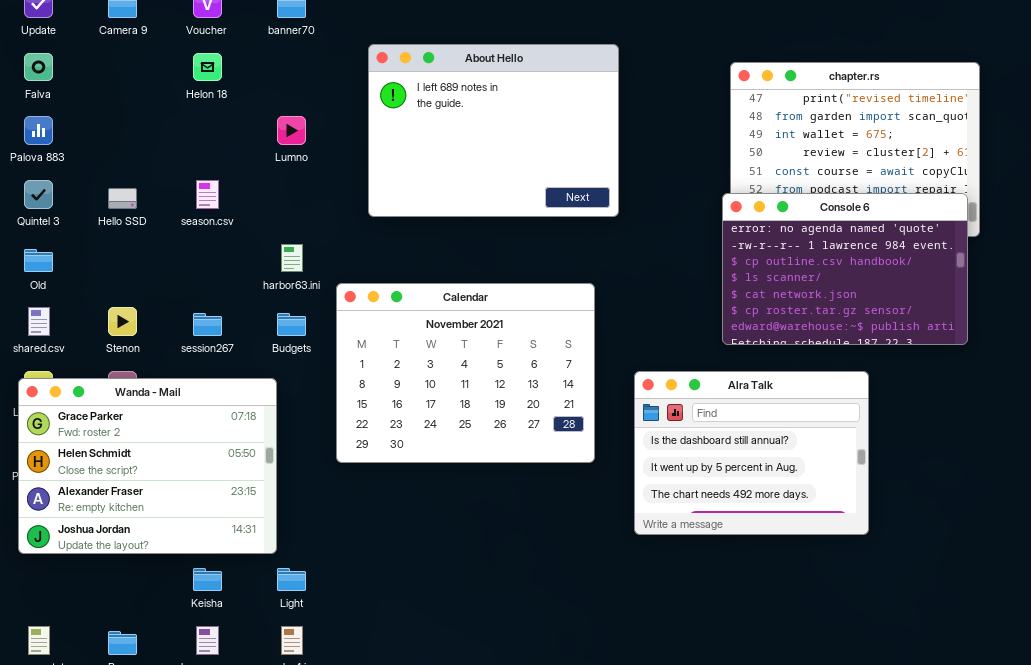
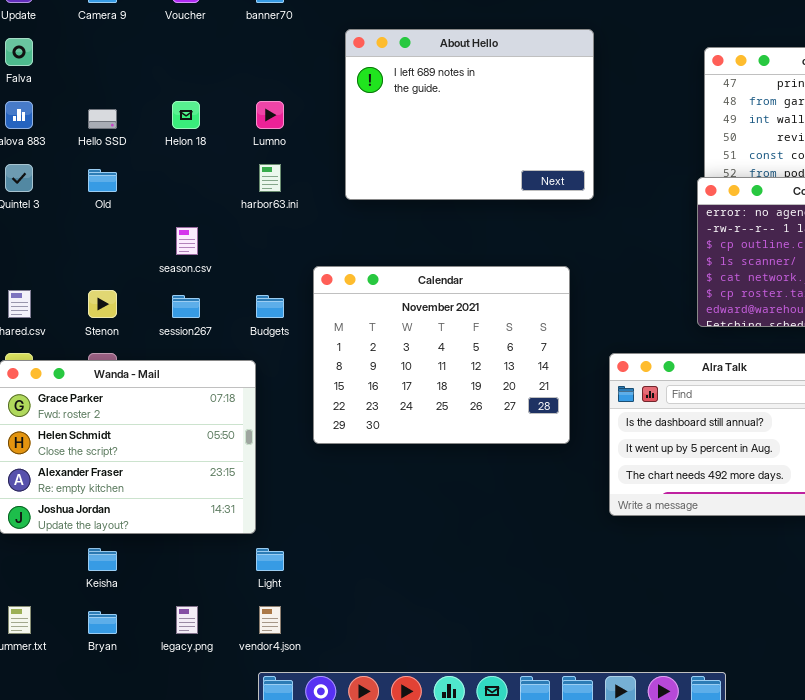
Helon 18: [193,53,222,81] -> [172,101,200,129], moved
season.csv: [196,180,219,209] -> [176,227,198,255], moved
Hello SSD: [108,188,137,209] -> [88,109,117,129], moved
harbor63.ini: [281,244,303,272] -> [259,164,281,192], moved
Old: [24,249,53,272] -> [88,169,117,192], moved
Keisha: [193,568,222,591] -> [88,548,117,571], moved

